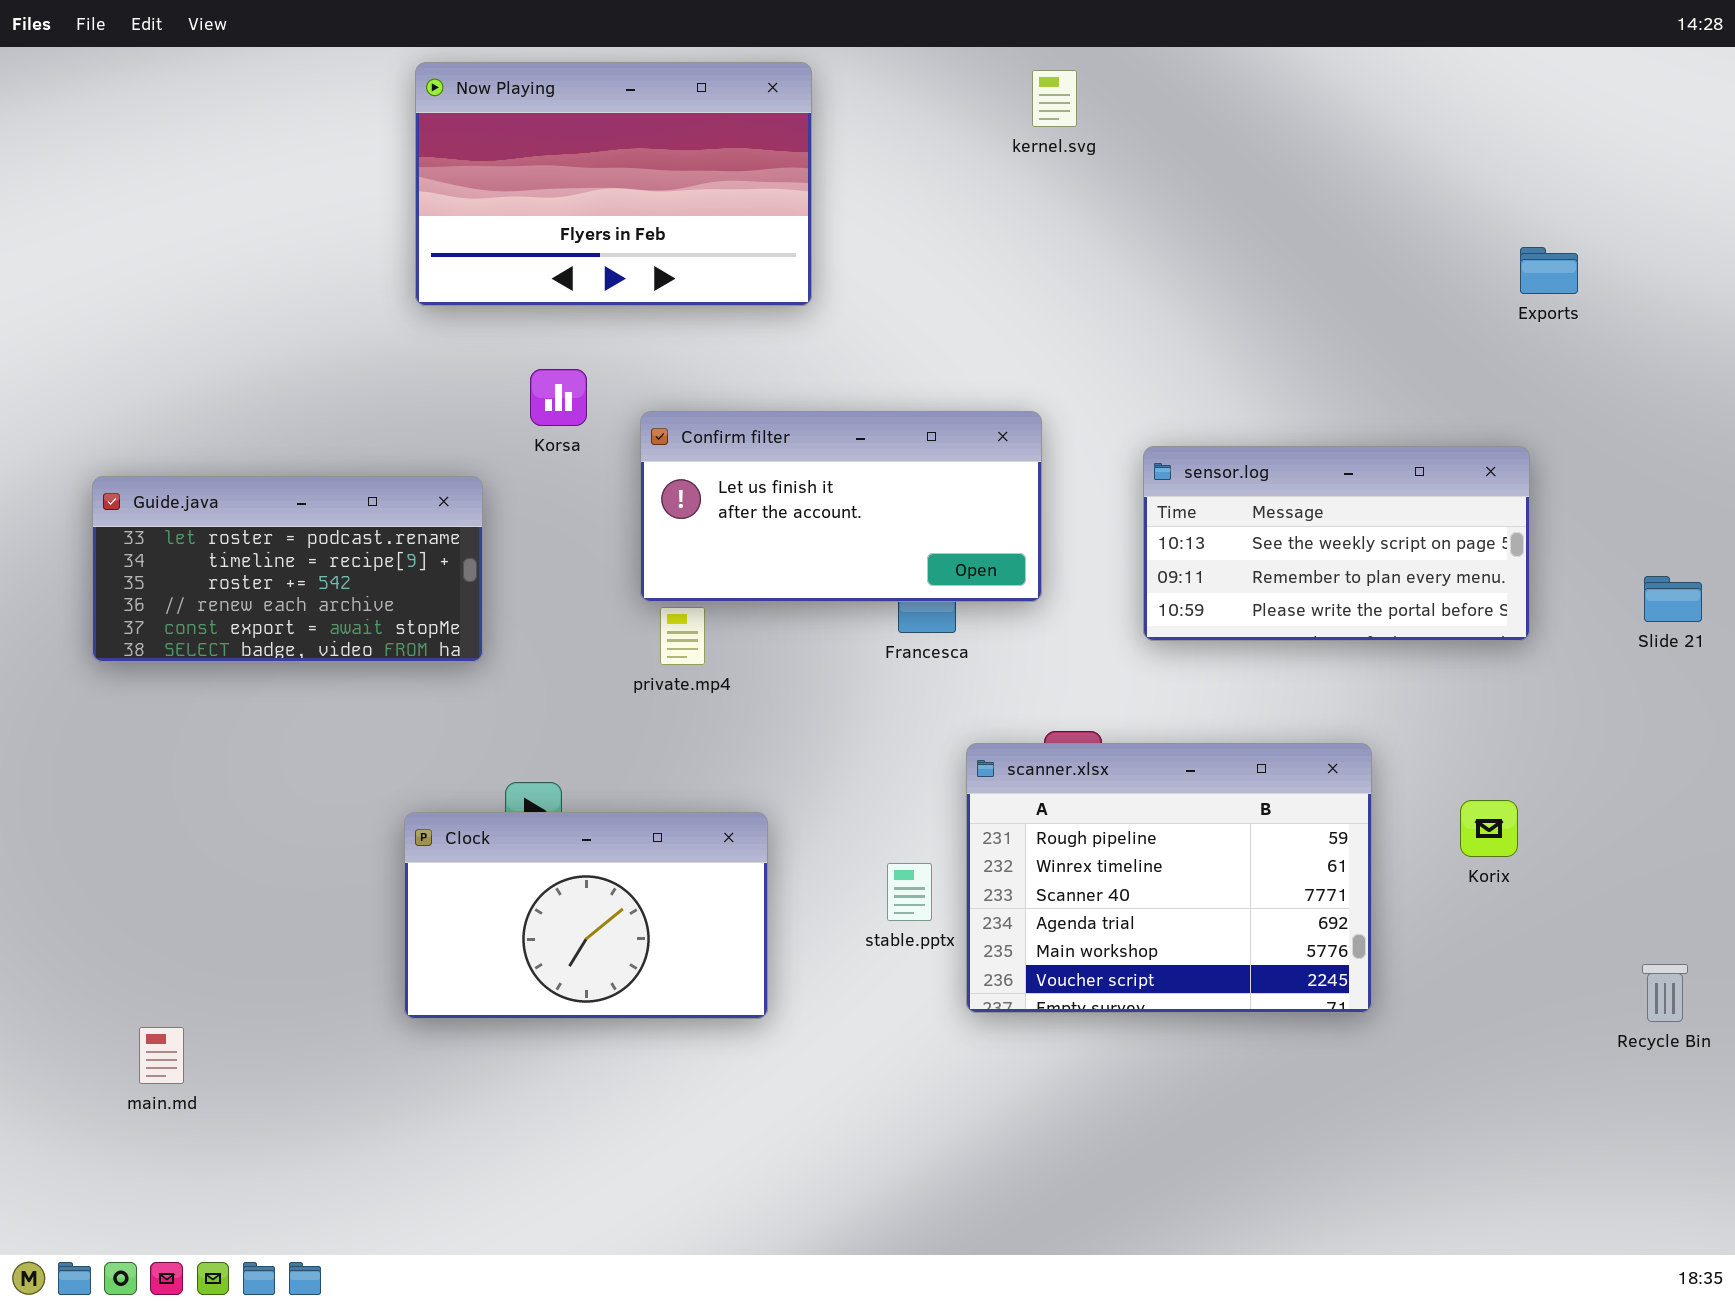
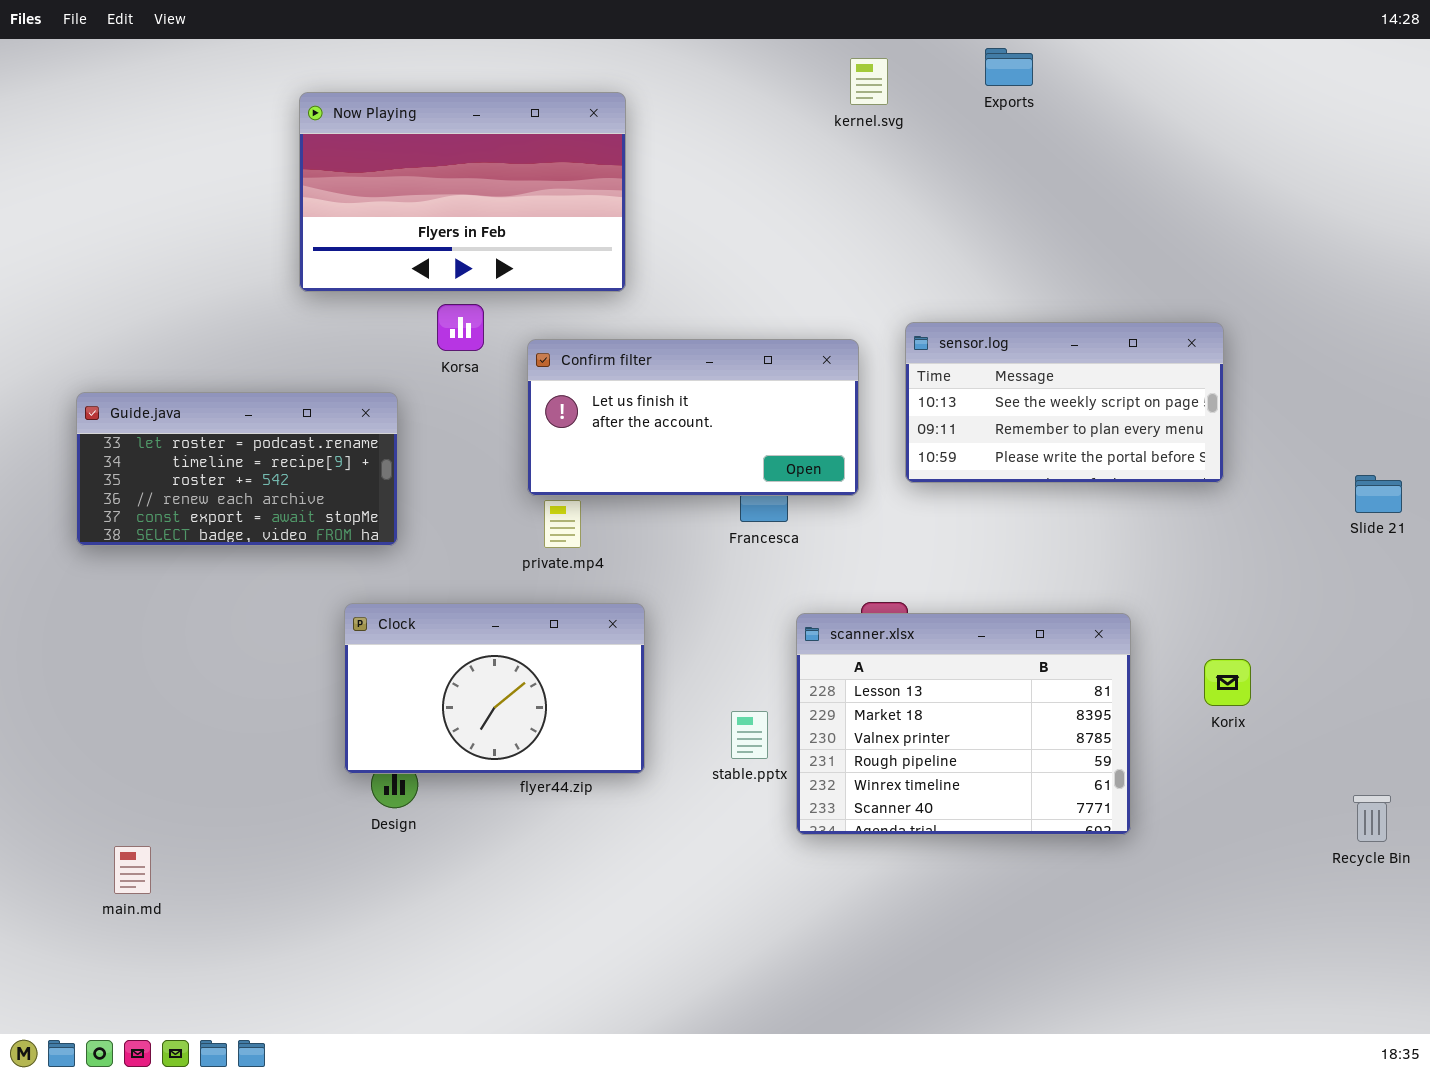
Now Playing: [415,62,812,306] -> [299,92,626,292], moved
Exports: [1520,247,1578,294] -> [985,48,1033,86], moved
sensor.log: [1143,446,1530,641] -> [905,322,1224,483], moved
scanner.xlsx: [966,743,1372,1013] -> [796,613,1131,835], scrolled up 3 rows
Clock: [404,812,768,1019] -> [344,603,645,774], moved

